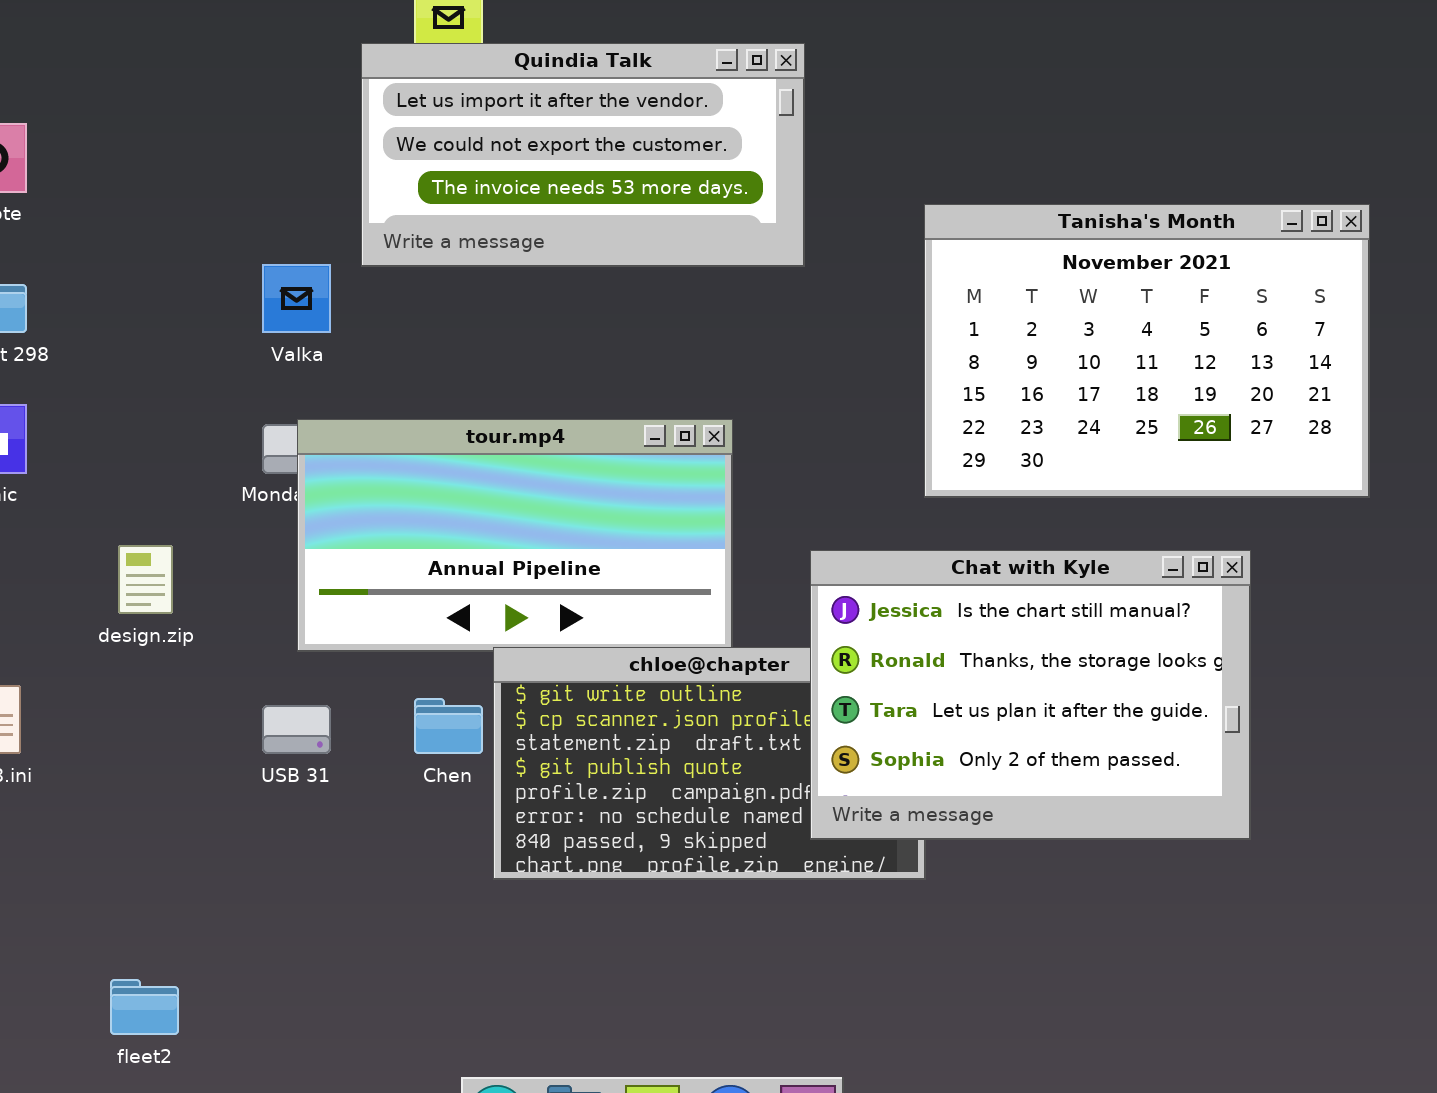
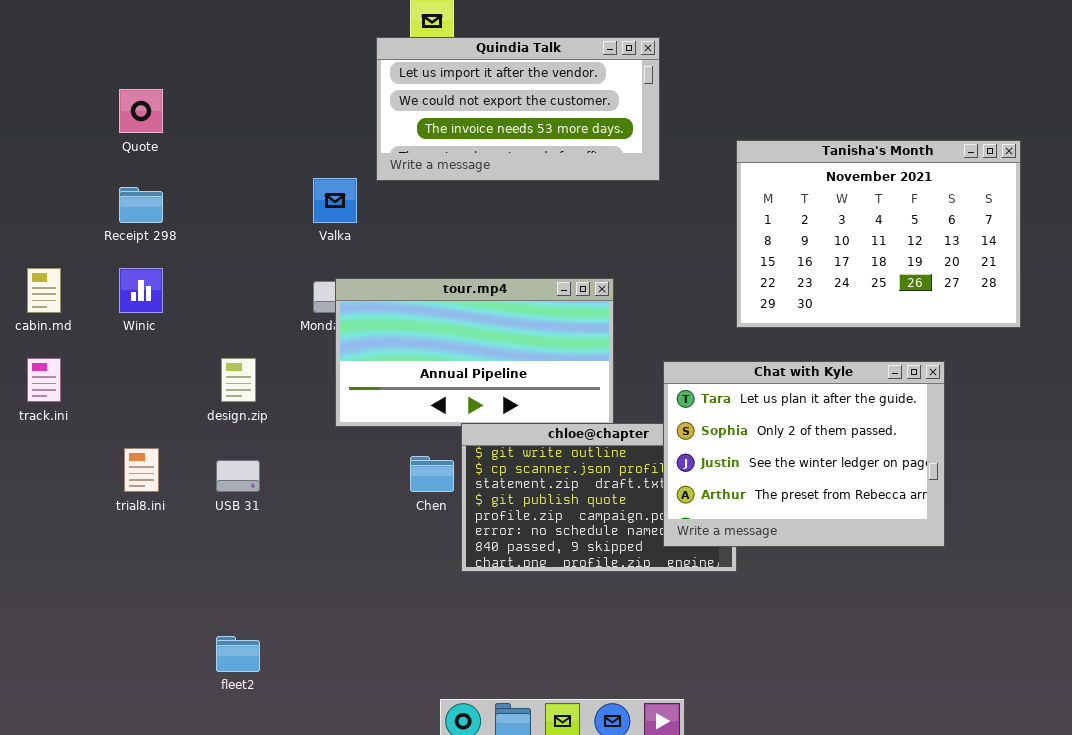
Chat with Kyle: [810,550,1251,840] -> [663,361,945,547], scrolled down 2 rows
USB 31: [262,705,331,754] -> [216,460,260,492], moved

